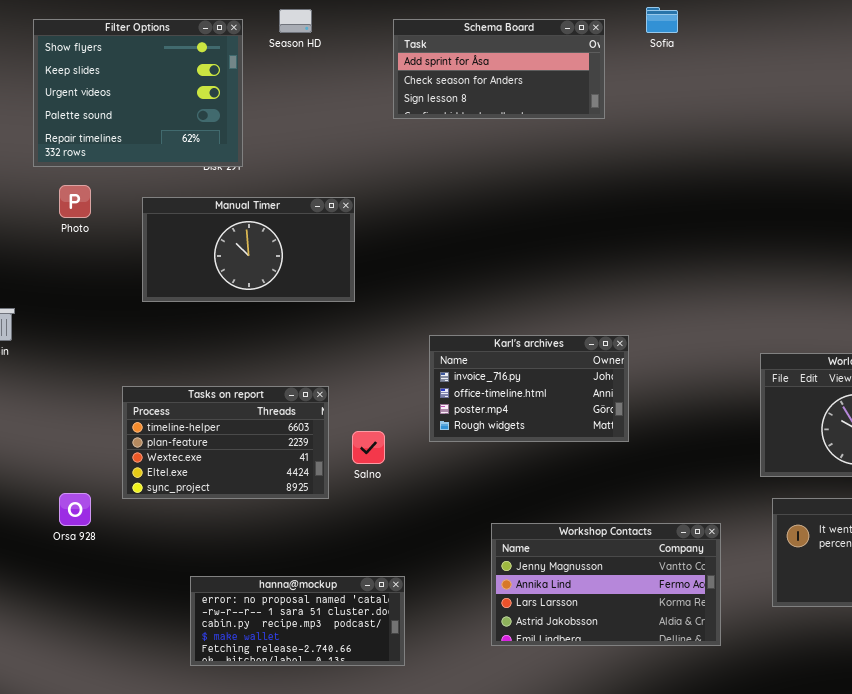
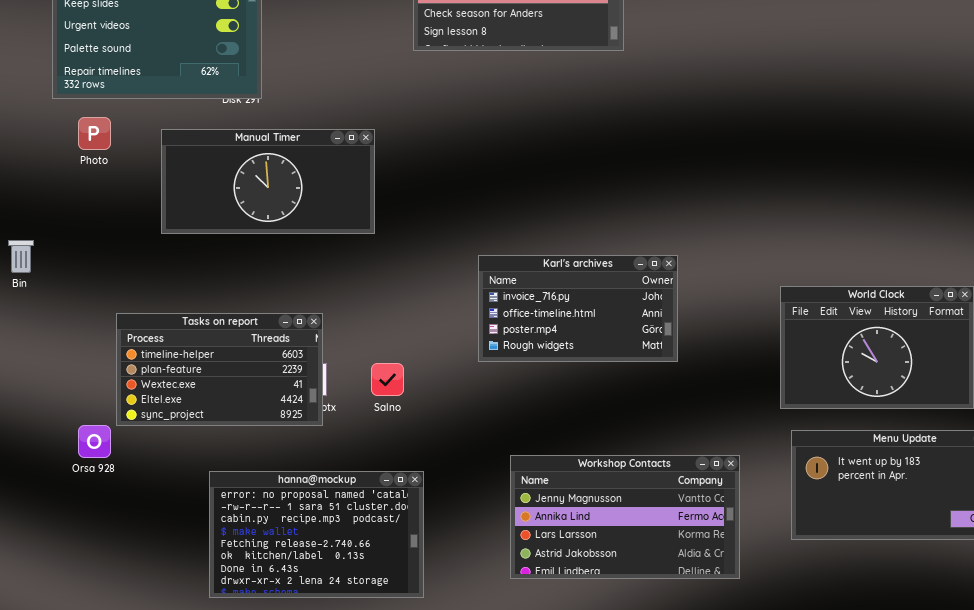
Karl's archives: [429,335,629,442] -> [478,255,678,362], moved
Tasks on report: [122,386,329,499] -> [116,313,323,426], moved
hanna@mockup: [190,576,405,666] -> [209,471,424,598], resized

